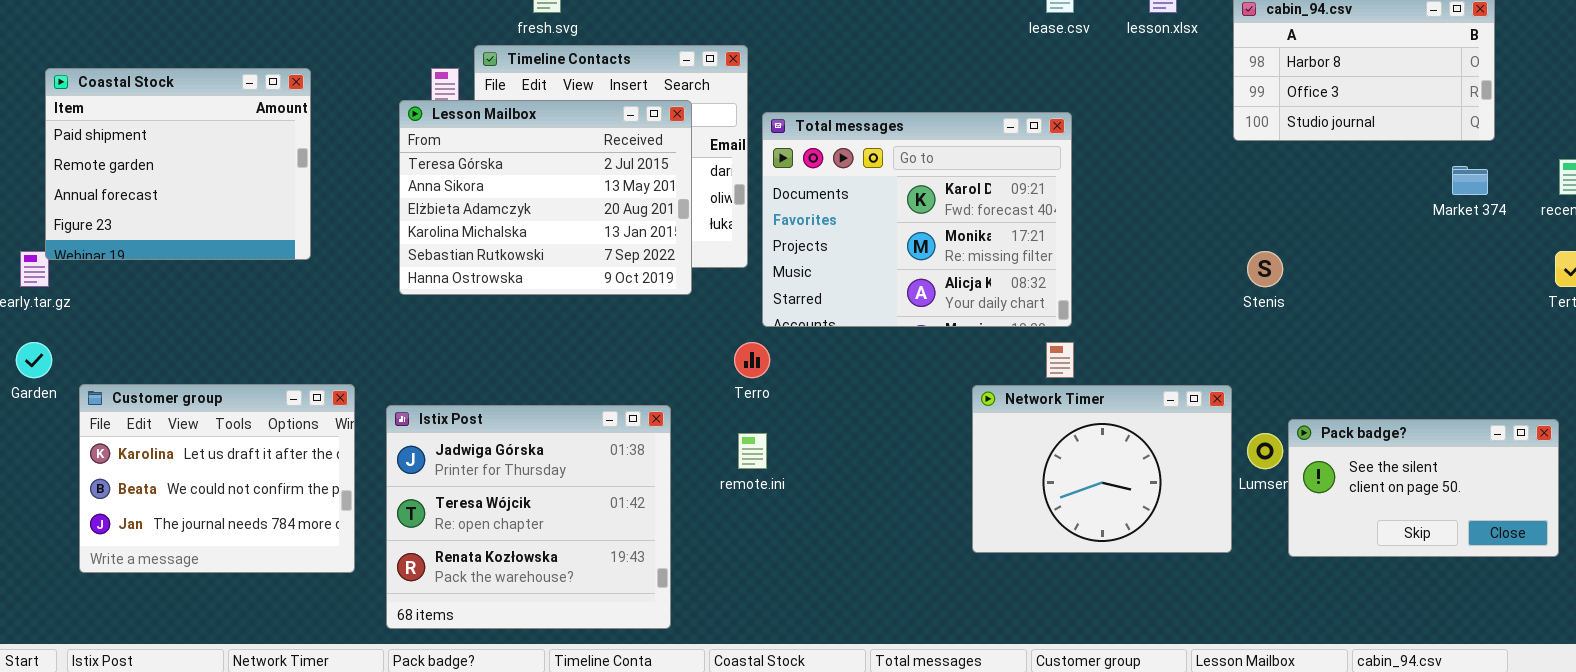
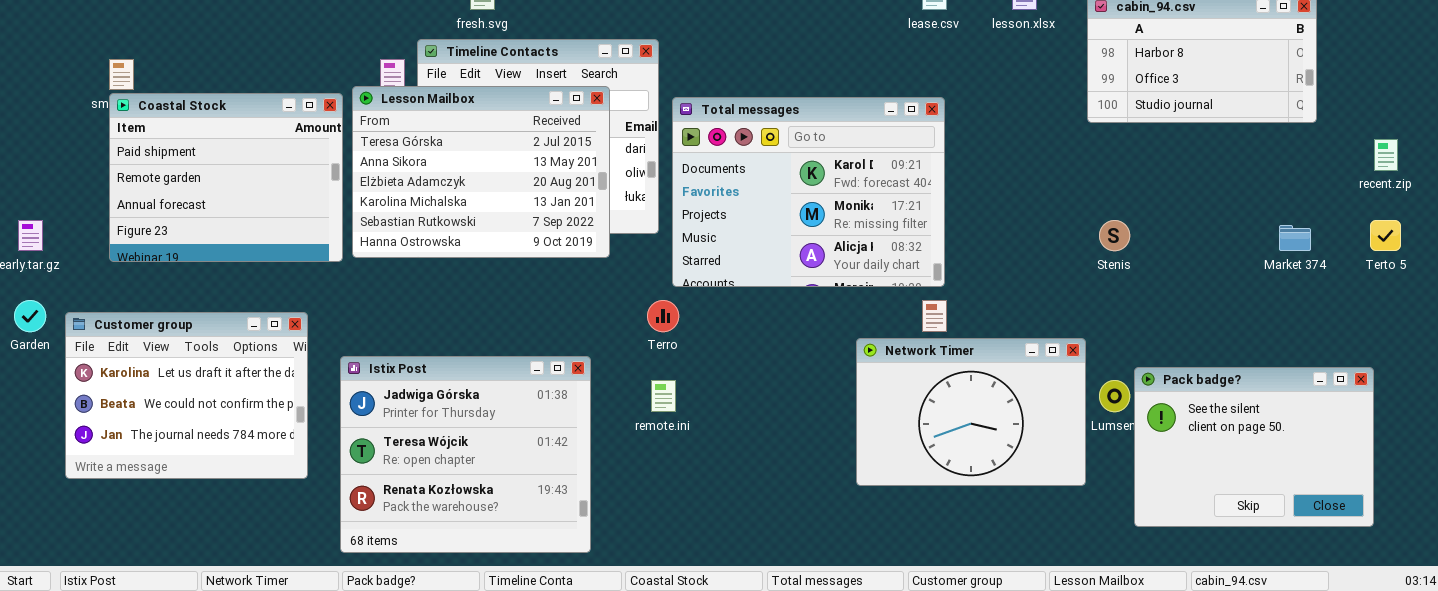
Coastal Stock: [45,68,311,260] -> [109,93,343,262], moved
Market 374: [1452,166,1488,195] -> [1279,225,1311,251], moved
Customer group: [79,384,355,573] -> [65,312,308,479], moved
Pack badge?: [1288,419,1559,557] -> [1134,367,1374,527], resized

